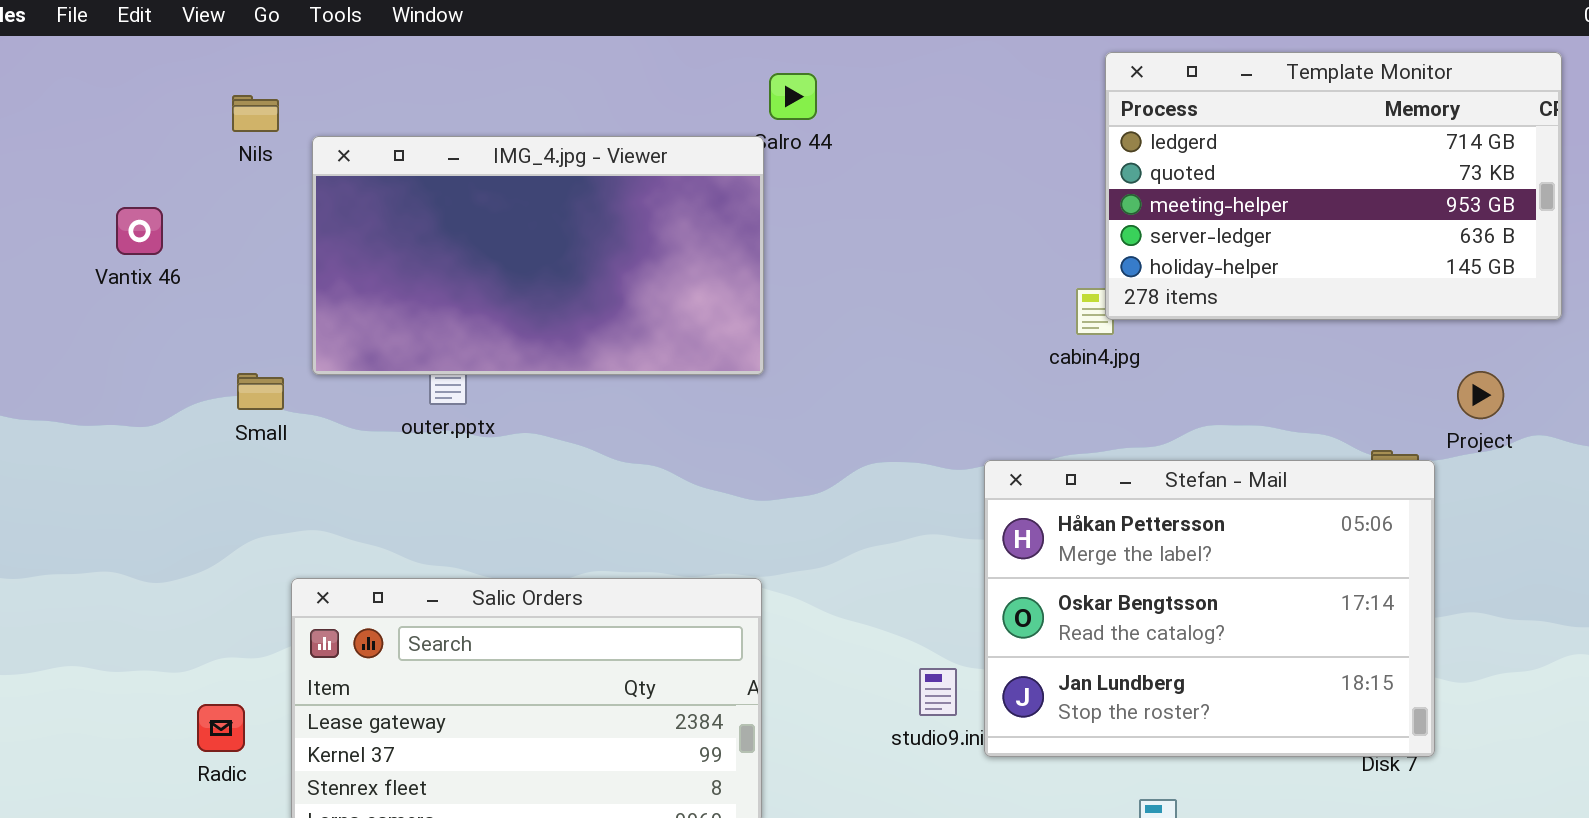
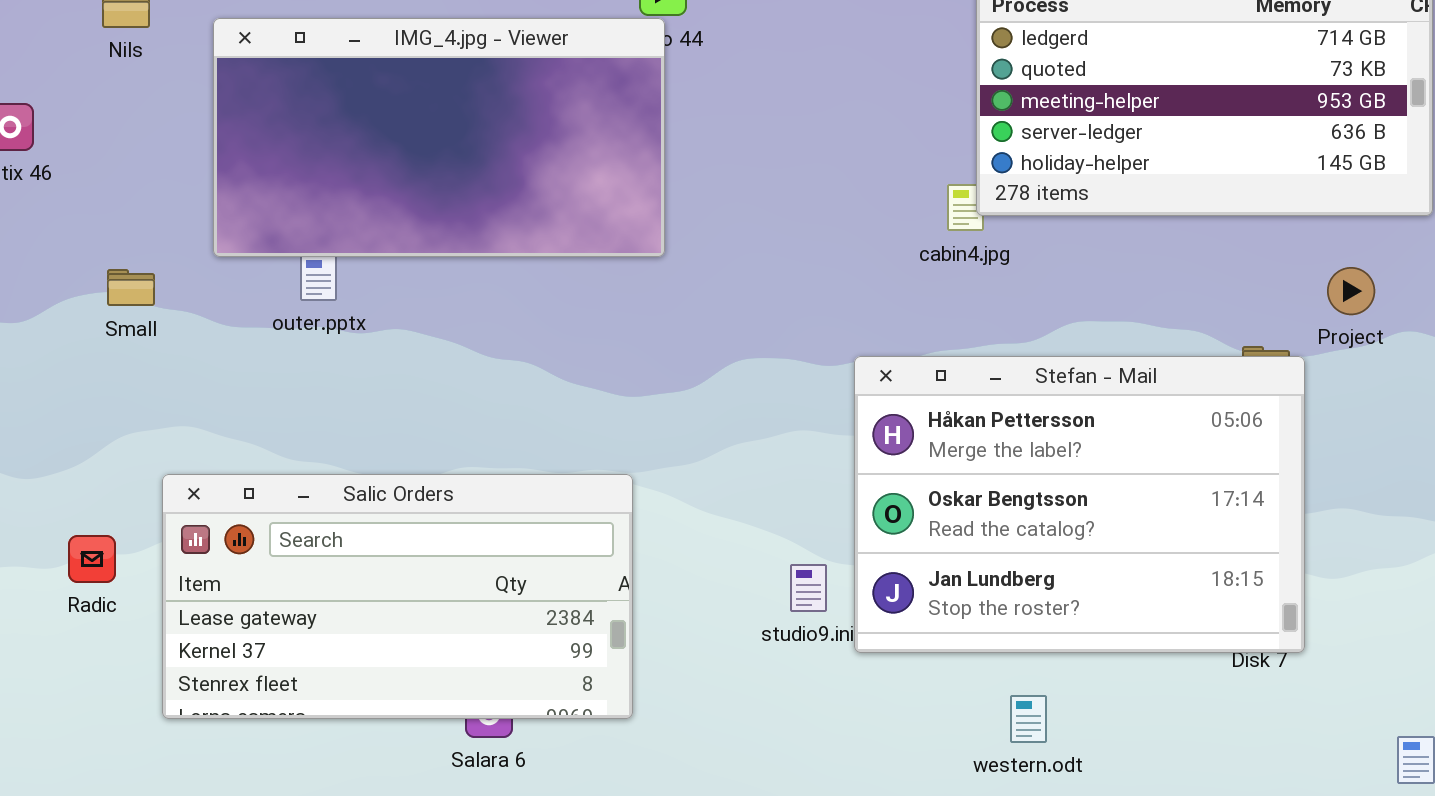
IMG_4.jpg - Viewer: [312,136,764,375] -> [213,18,665,257], moved
Radic: [197,704,245,752] -> [68,535,116,583], moved

